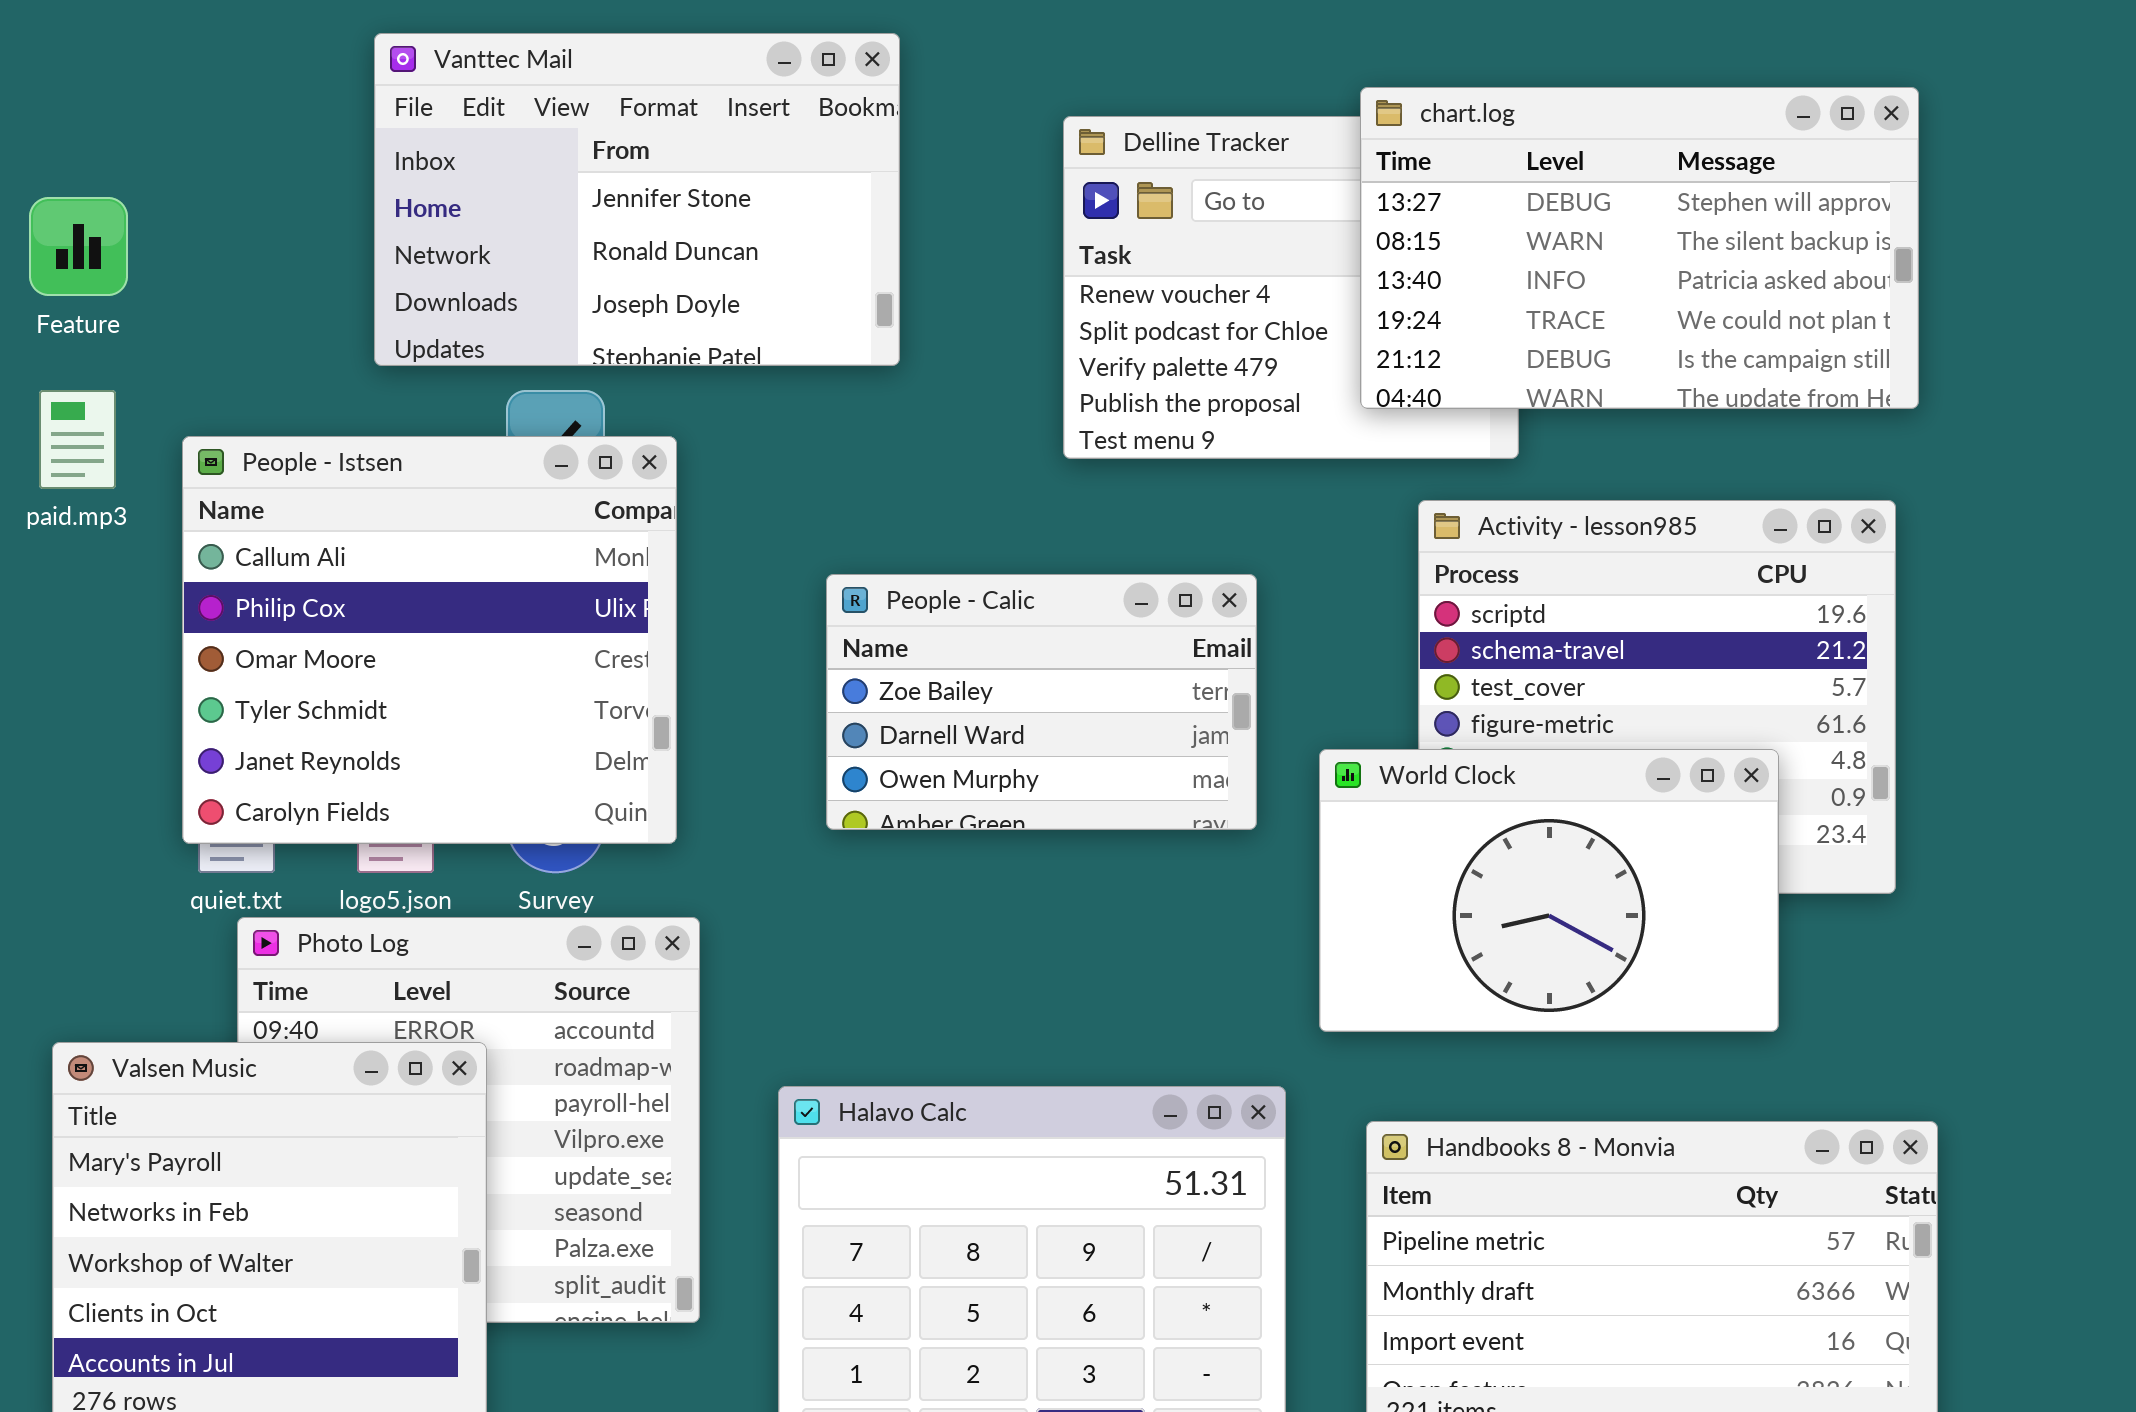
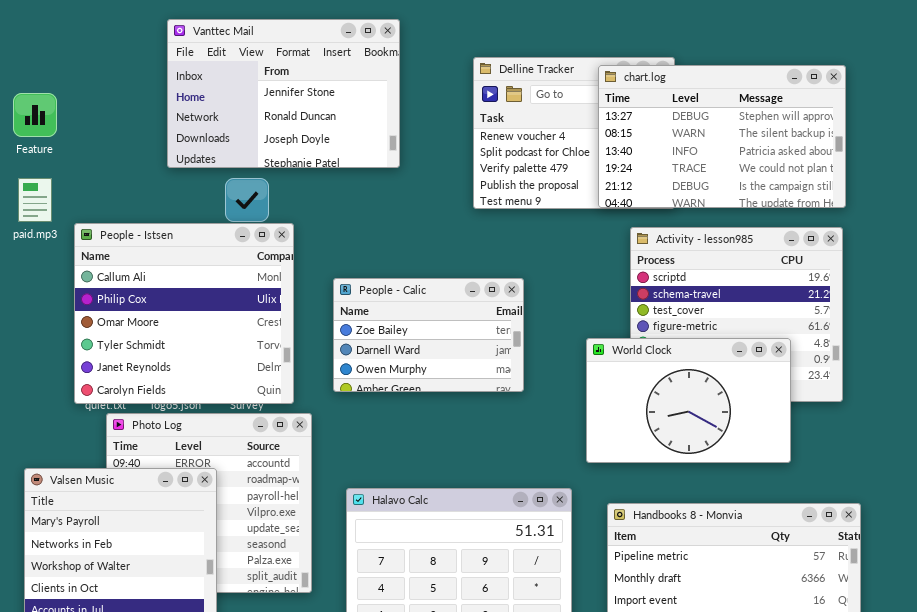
chart.log: [1360,87,1919,409] -> [598,65,846,208], moved
People - Istsen: [182,436,677,844] -> [74,223,294,404], moved
People - Calic: [826,574,1257,830] -> [333,278,524,392], moved

